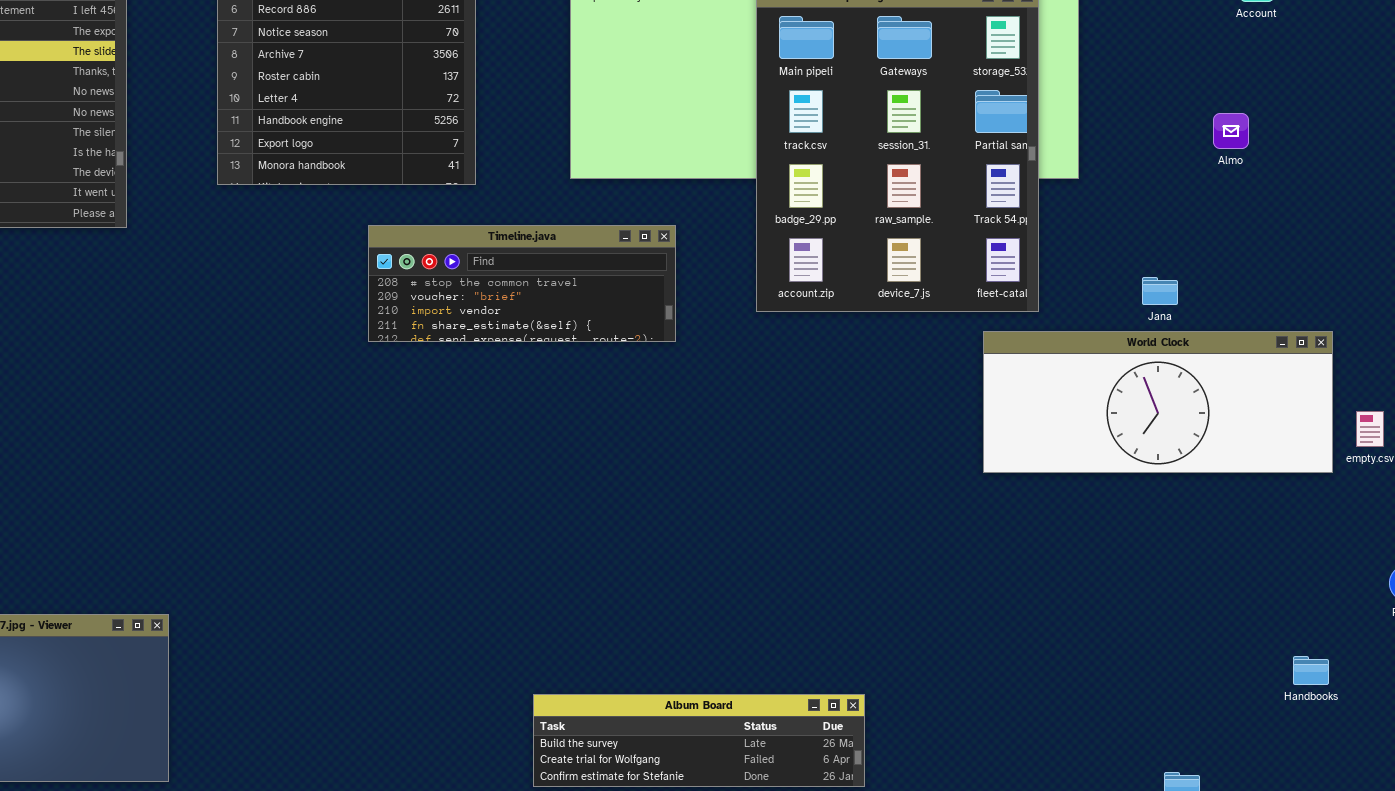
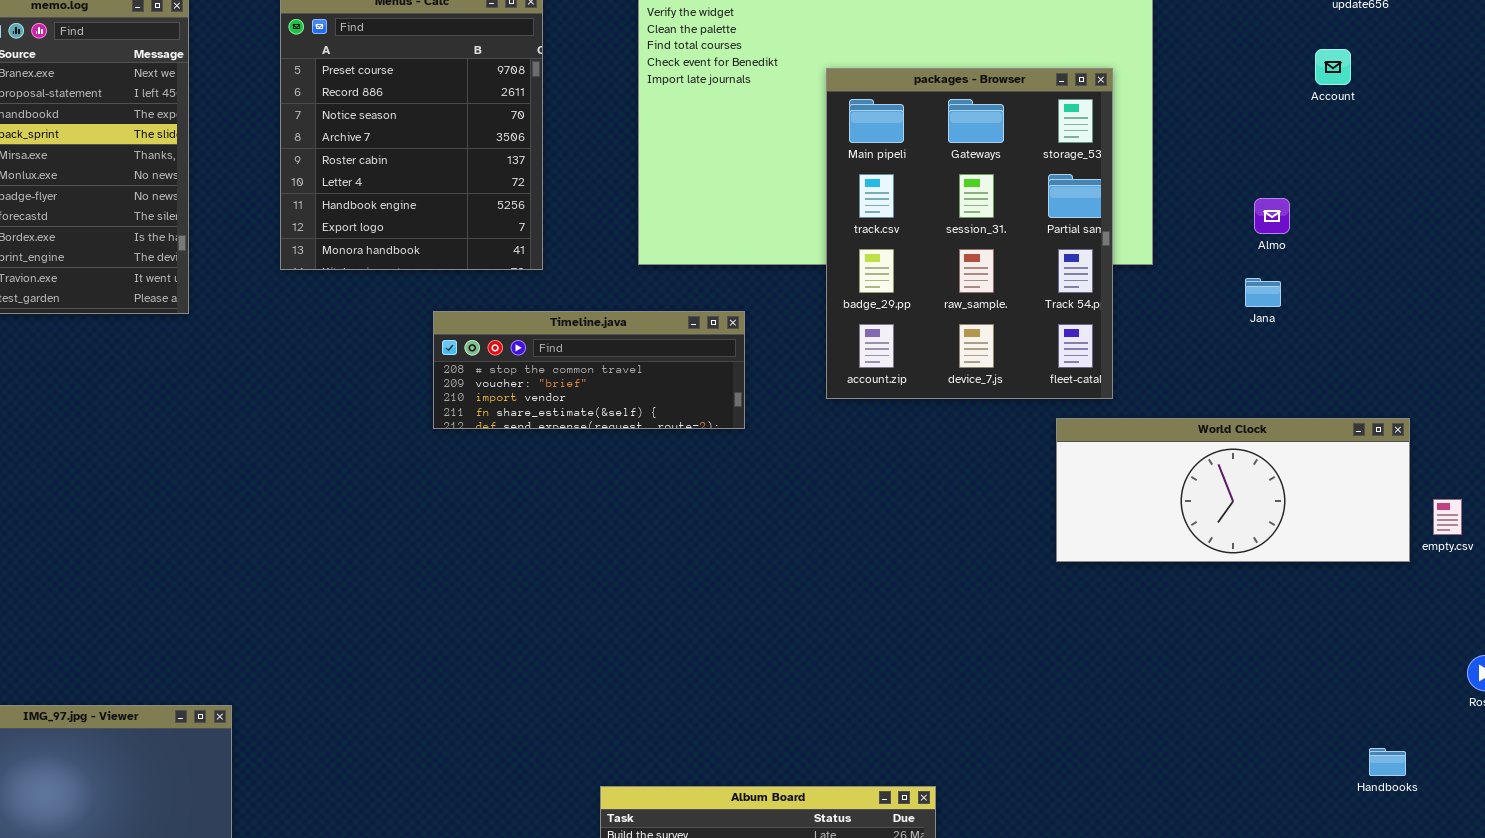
Almo: [1213,113,1249,149] -> [1254,198,1290,234], moved
Jana: [1142,277,1178,305] -> [1245,278,1281,307], moved

